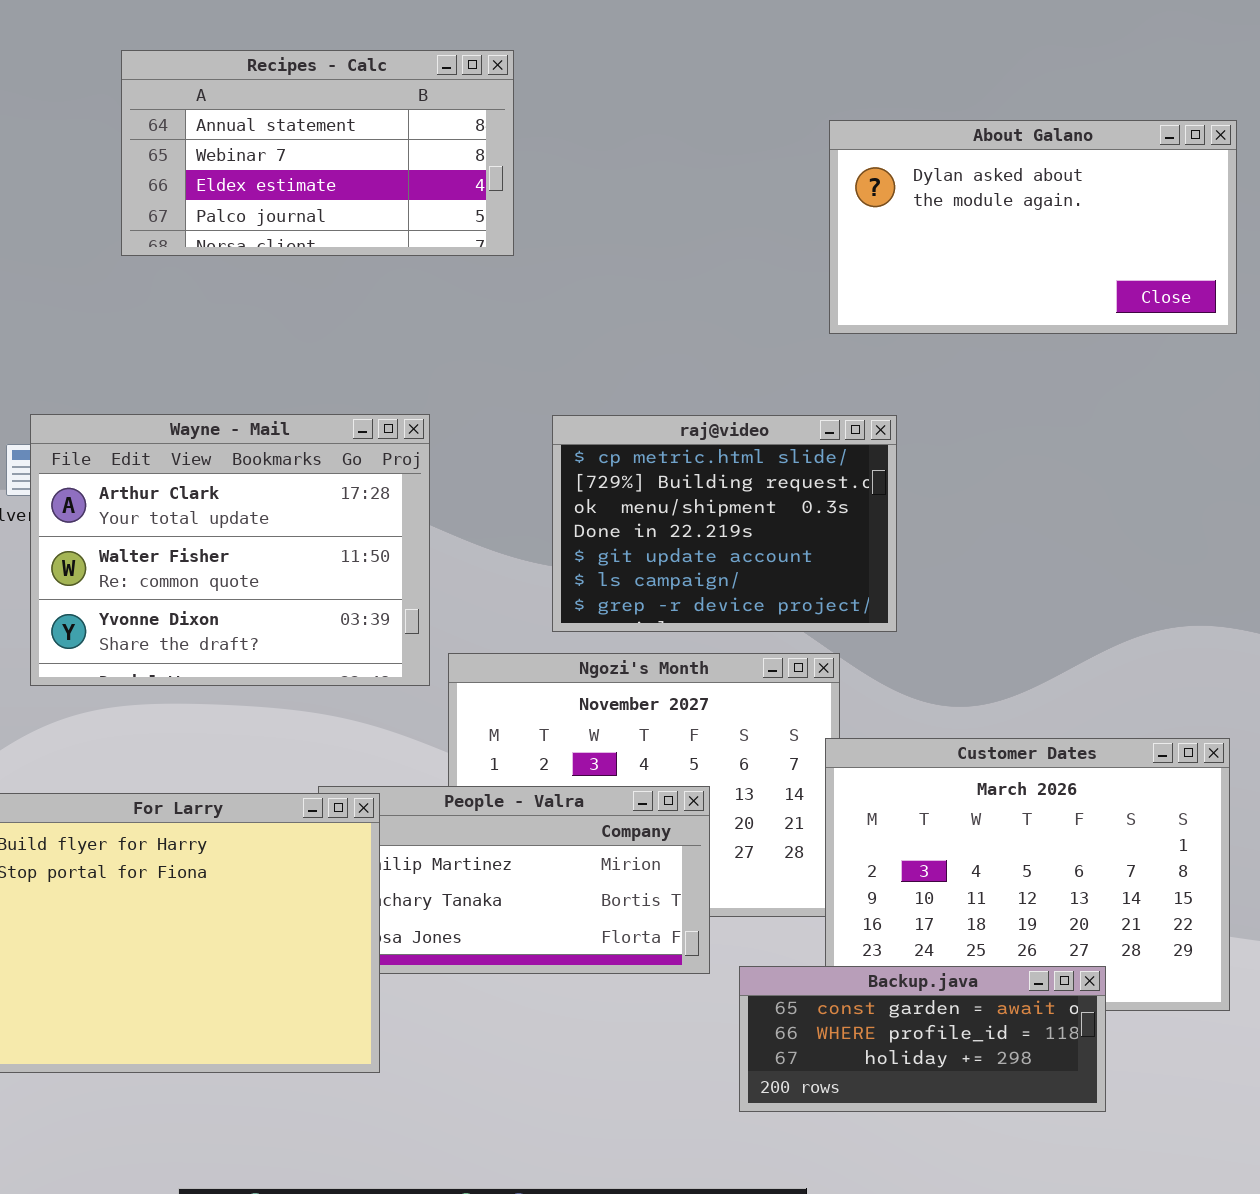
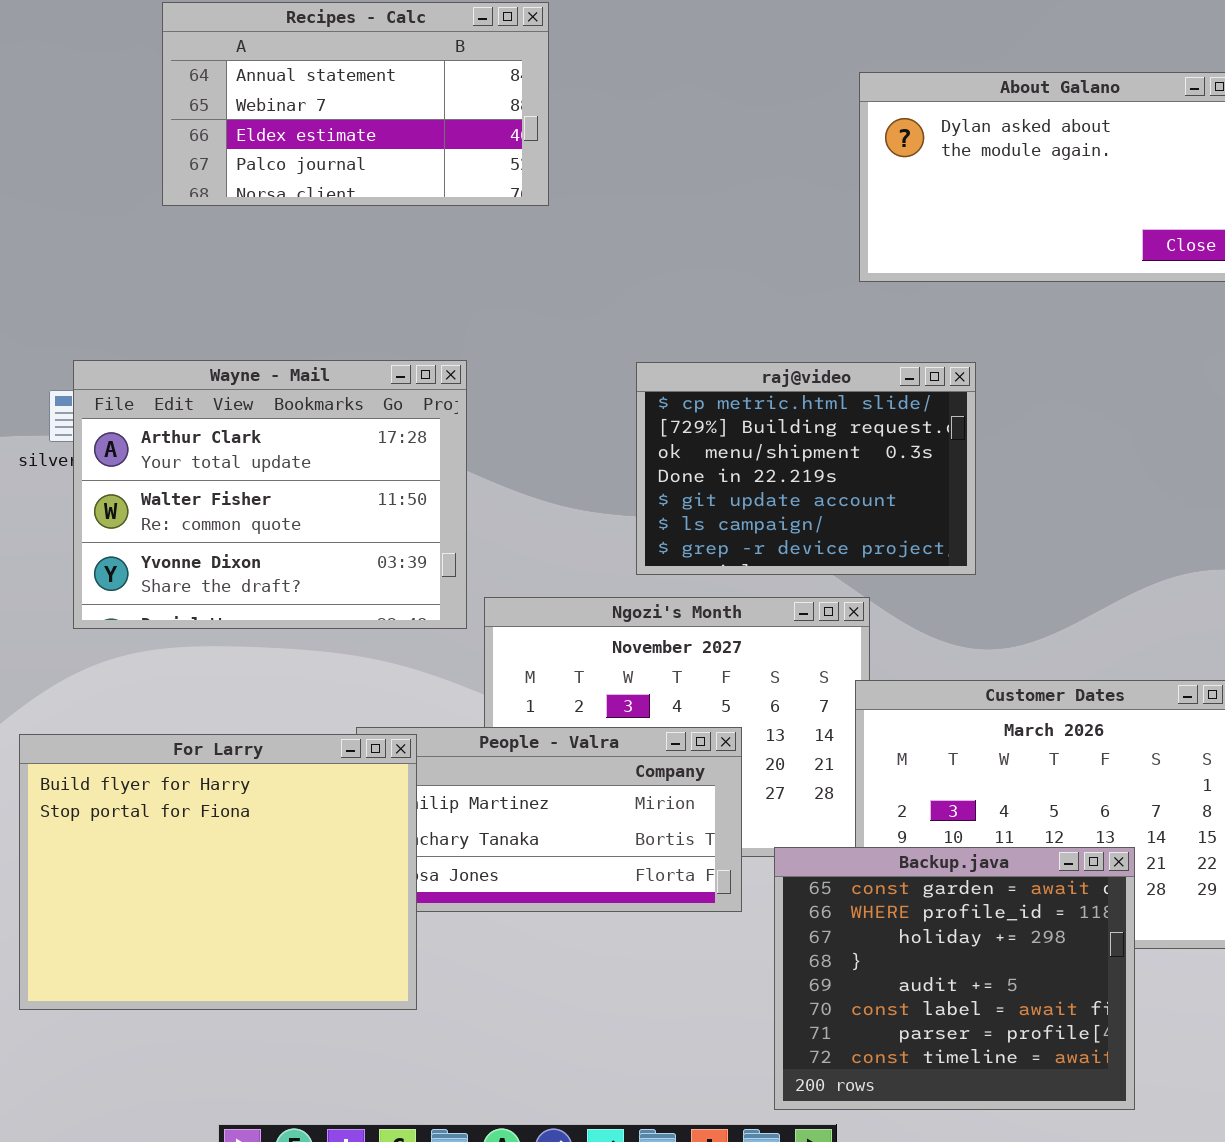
raj@video: [552,415,897,632] -> [636,362,976,575], moved
Backup.java: [739,966,1106,1112] -> [774,847,1135,1110], moved, resized

